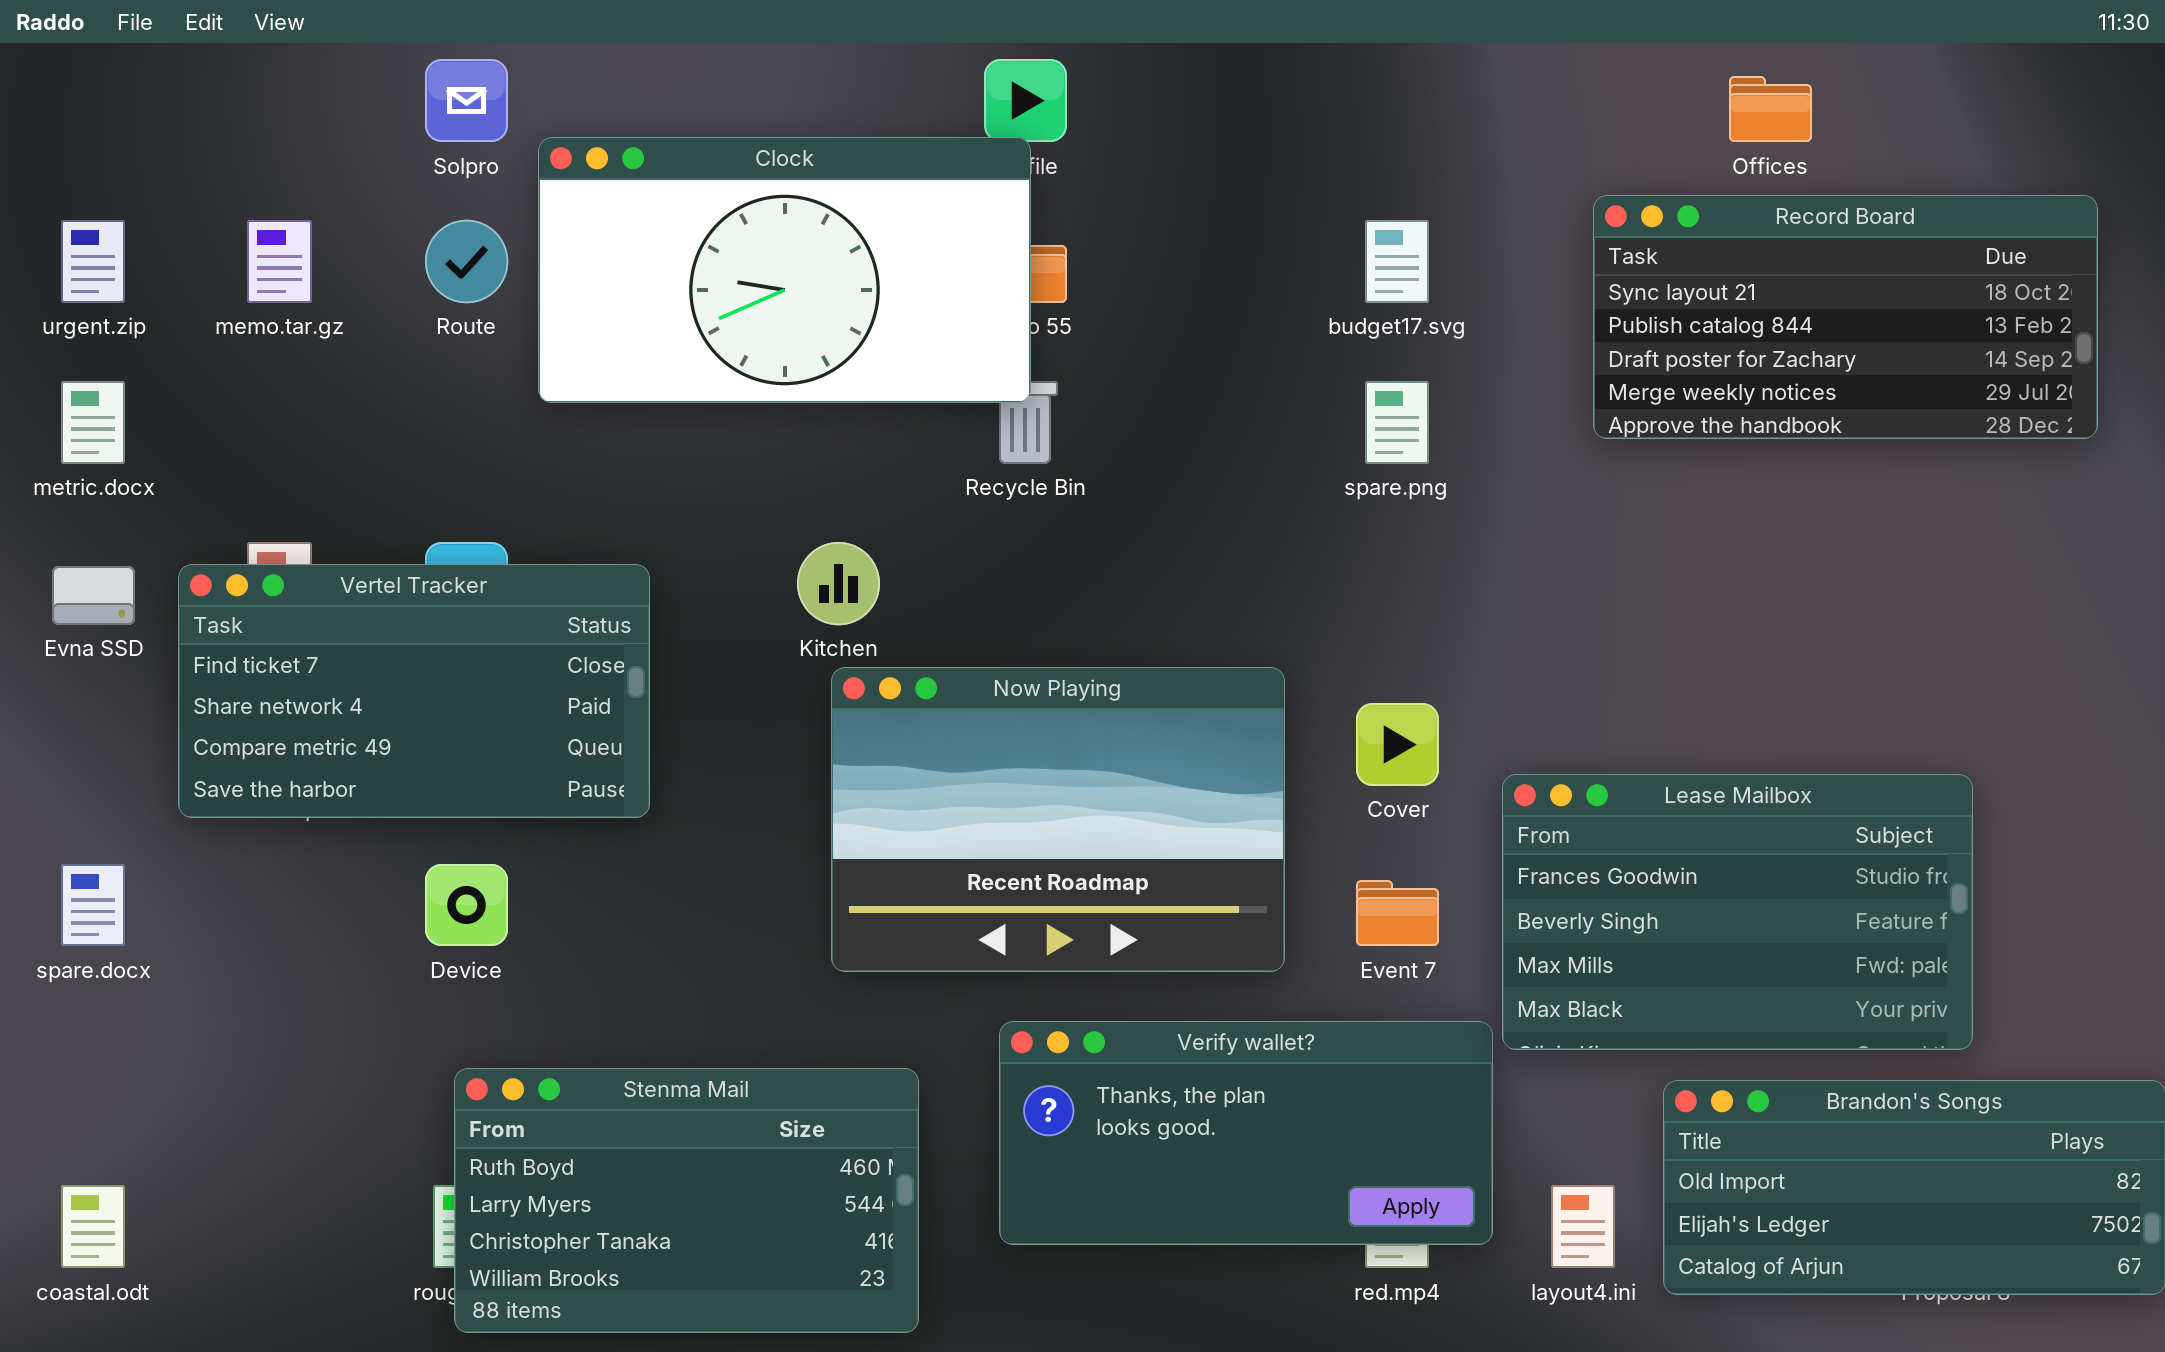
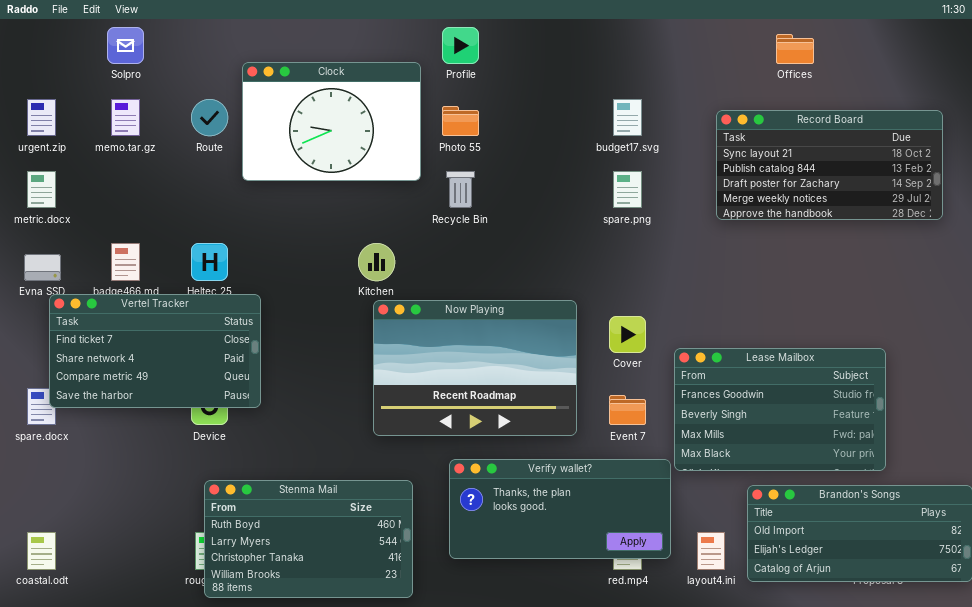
Solpro: [425,59,508,142] -> [107,27,144,64], moved
Clock: [538,137,1031,403] -> [242,62,421,181], resized
Record Board: [1593,195,2098,439] -> [716,110,943,220], moved
Vertel Tracker: [178,564,650,818] -> [49,294,261,408], moved

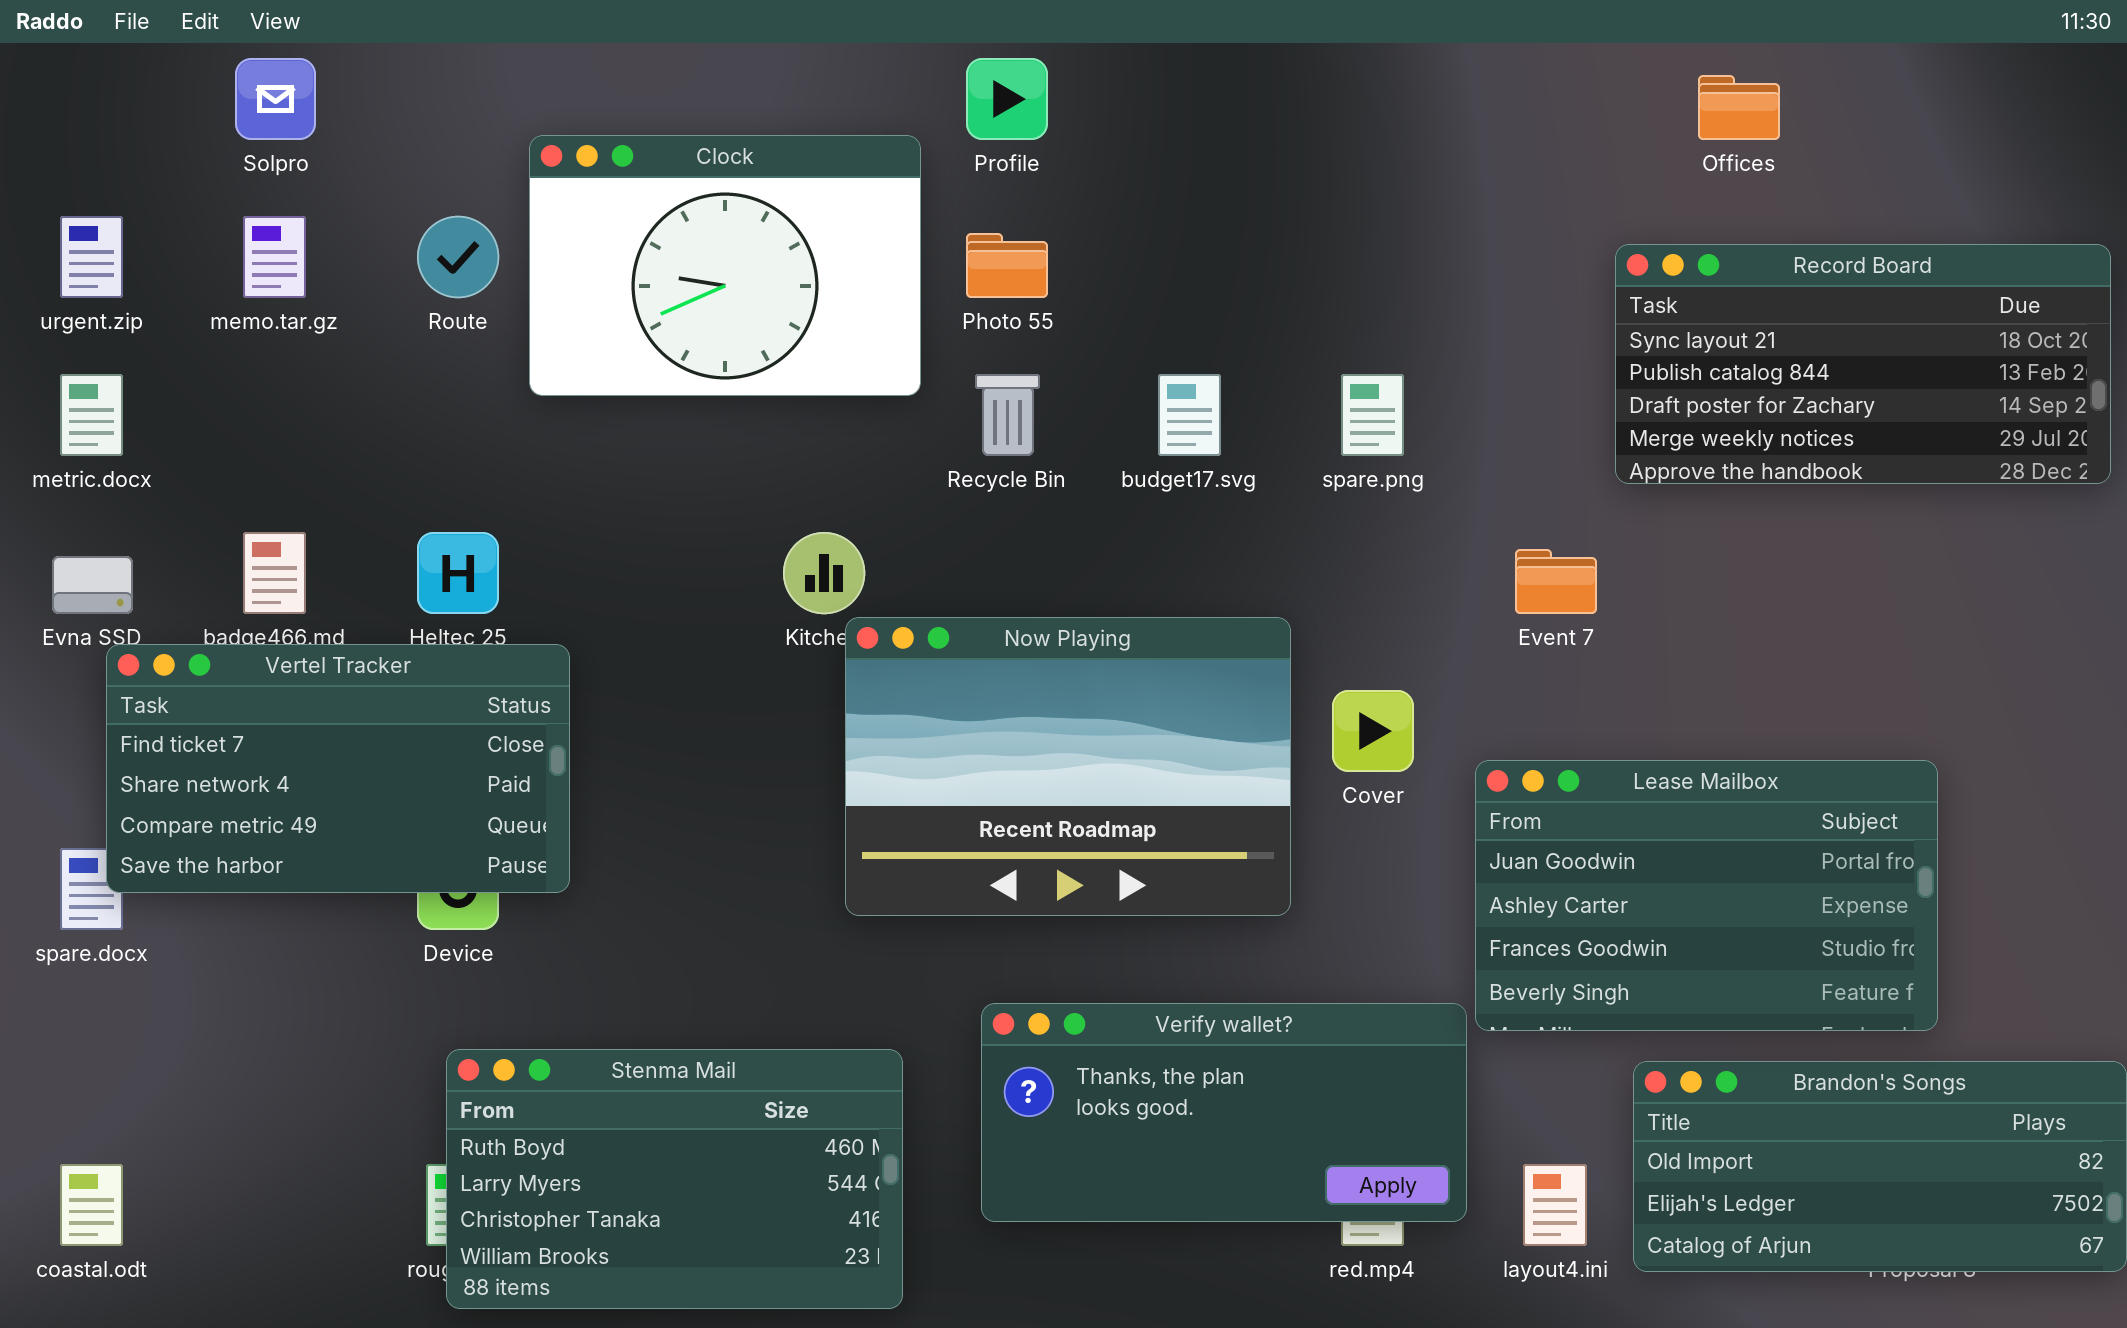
budget17.svg: [613,99,642,136] -> [1158,374,1221,456], moved
Record Board: [716,110,943,220] -> [1615,244,2111,484], moved
Now Playing: [373,300,577,436] -> [845,617,1291,916], moved
Lease Mailbox: [674,348,886,471] -> [1475,760,1938,1031], scrolled up 2 rows
Event 7: [609,395,646,425] -> [1515,549,1597,614], moved

